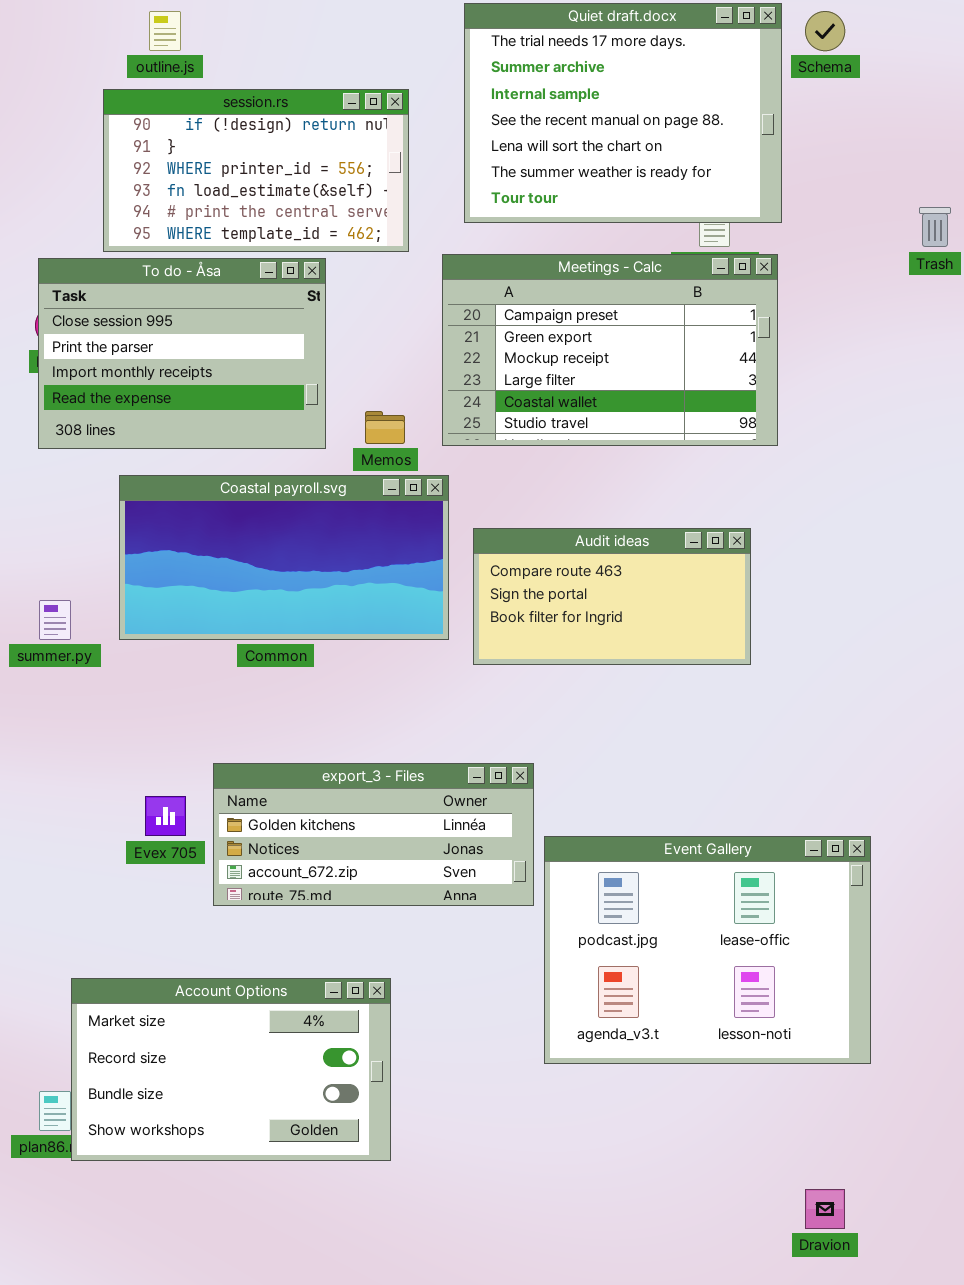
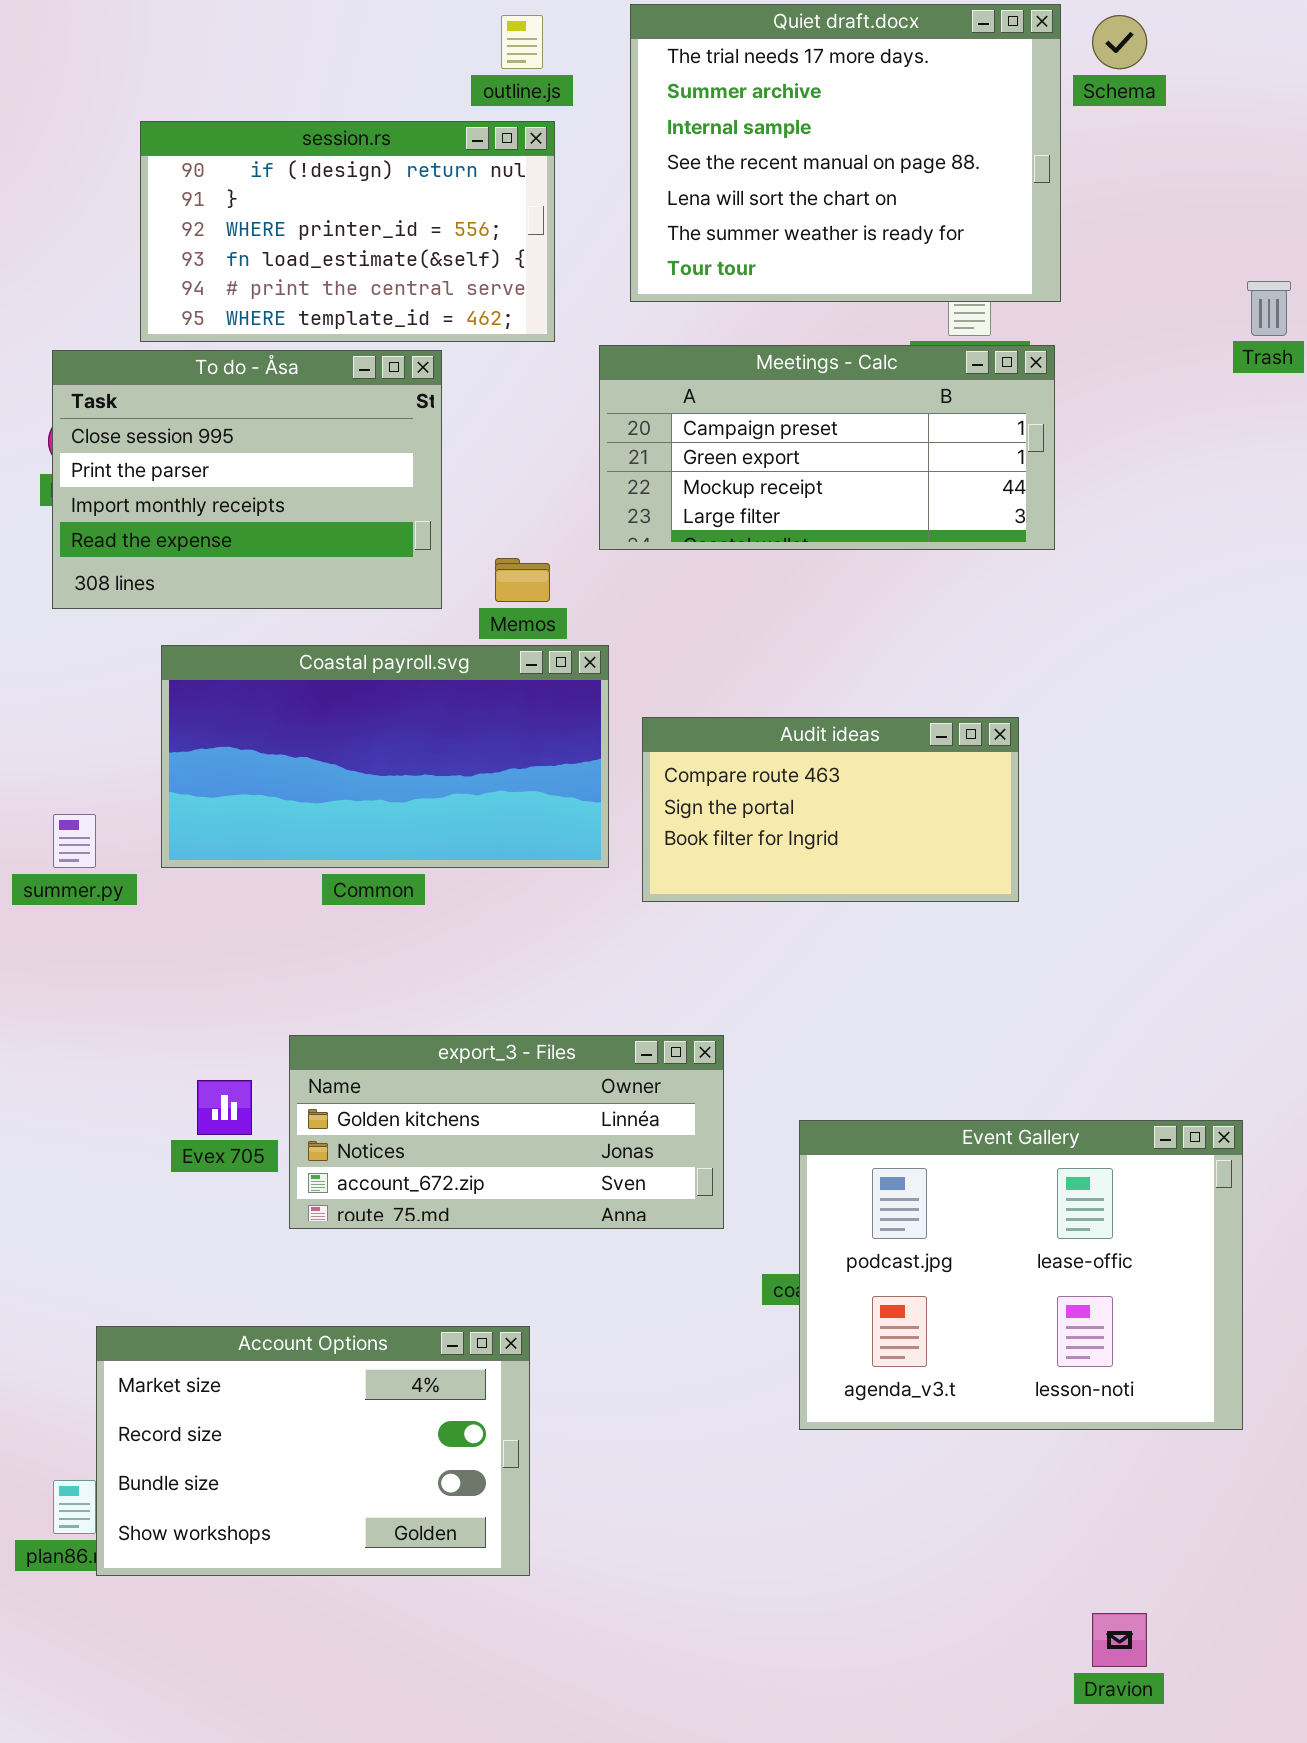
outline.js: [149,11,181,51] -> [501,15,543,69], moved
Meetings - Calc: [442,254,778,446] -> [599,345,1055,550], resized
Event Gallery: [544,836,871,1064] -> [799,1120,1243,1430], moved

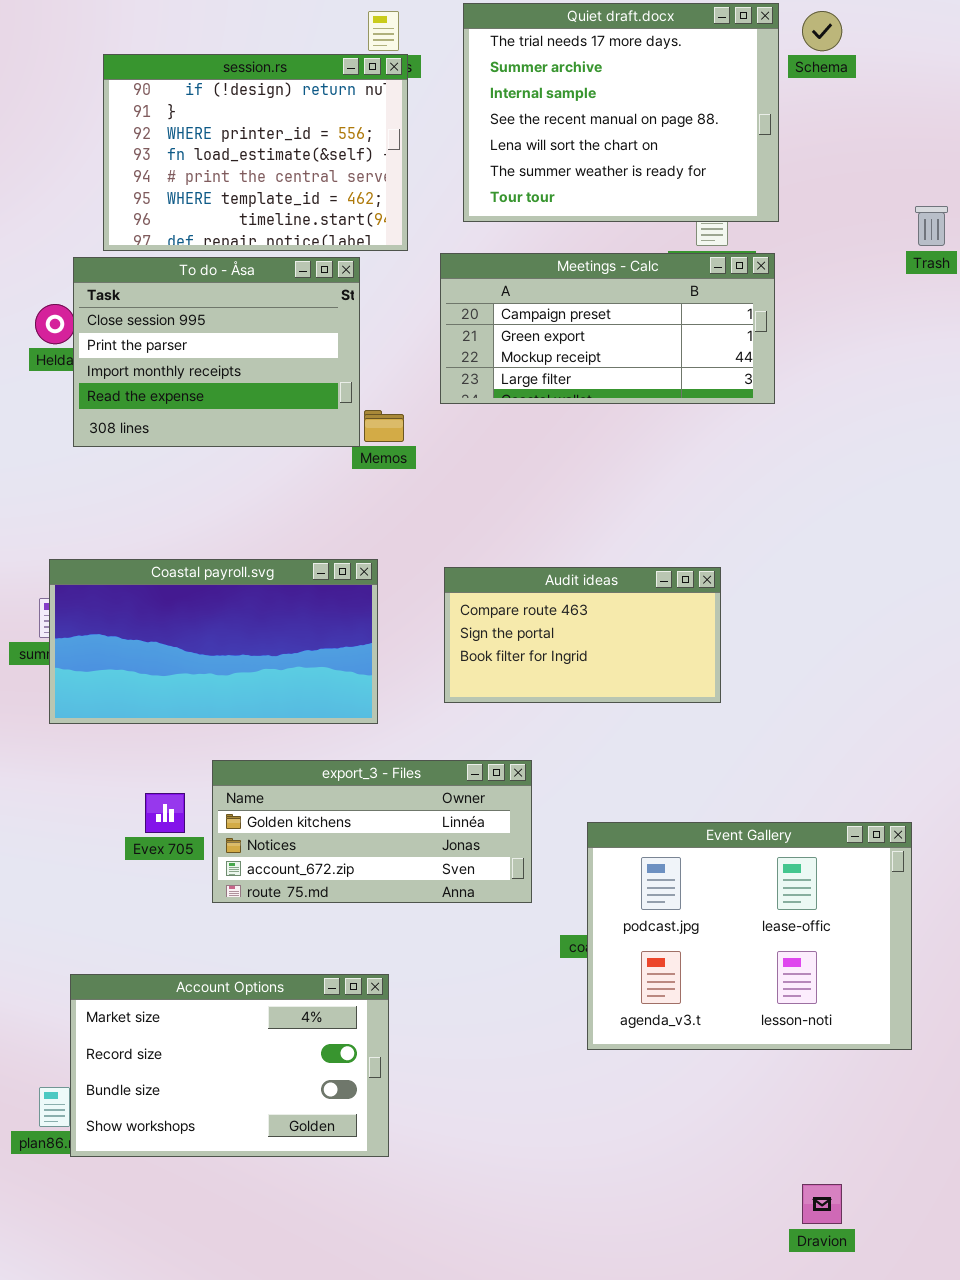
session.rs: [140,121,555,342] -> [103,54,408,251], resized
To do - Åsa: [52,350,442,609] -> [73,257,360,447], moved
Coastal payroll.svg: [161,645,609,868] -> [49,559,378,724], moved
Audit ideas: [642,717,1019,902] -> [444,567,721,703], moved

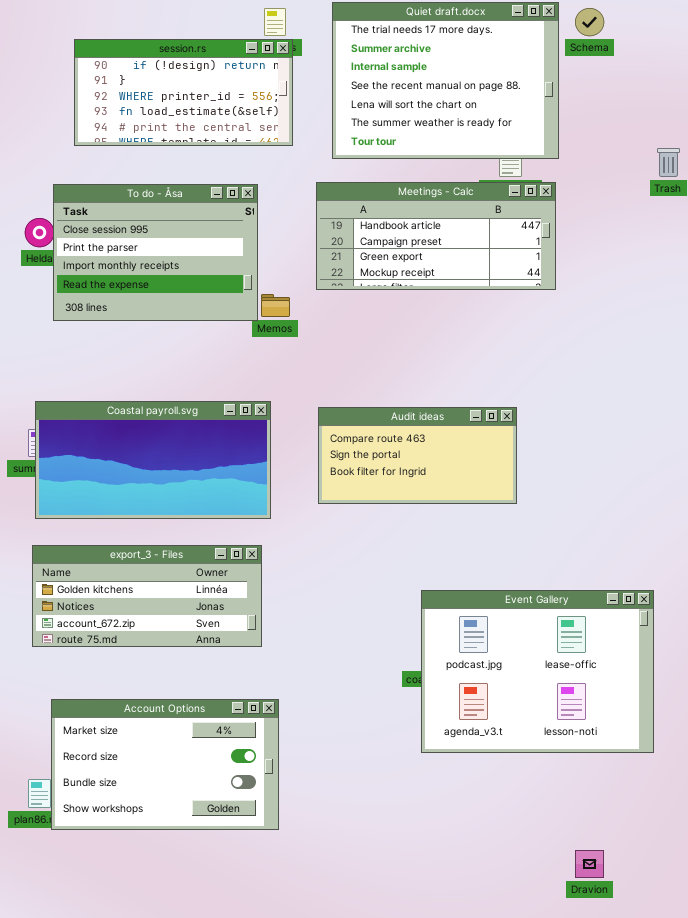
session.rs: [103,54,408,251] -> [74,39,293,146], resized
Meetings - Calc: [440,253,775,404] -> [316,182,556,290], scrolled up 1 row
export_3 - Files: [212,760,532,903] -> [32,545,262,647], moved

